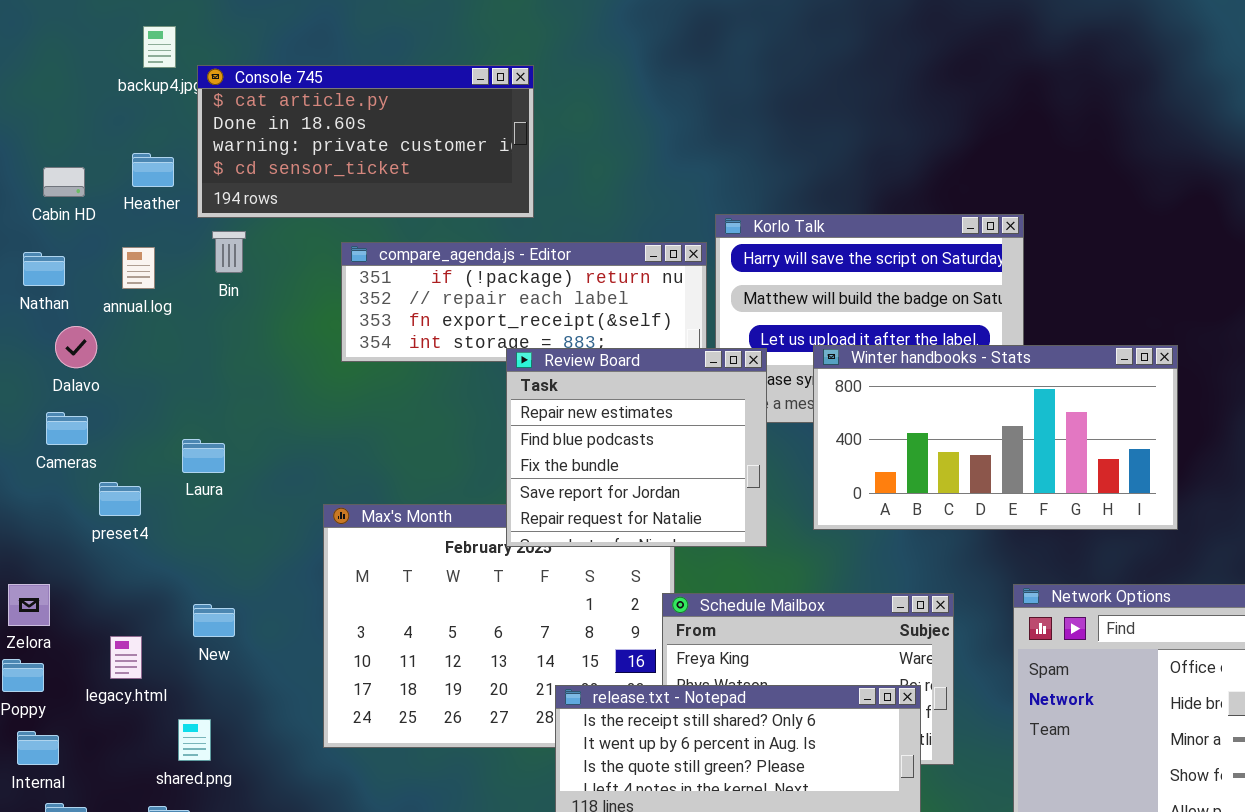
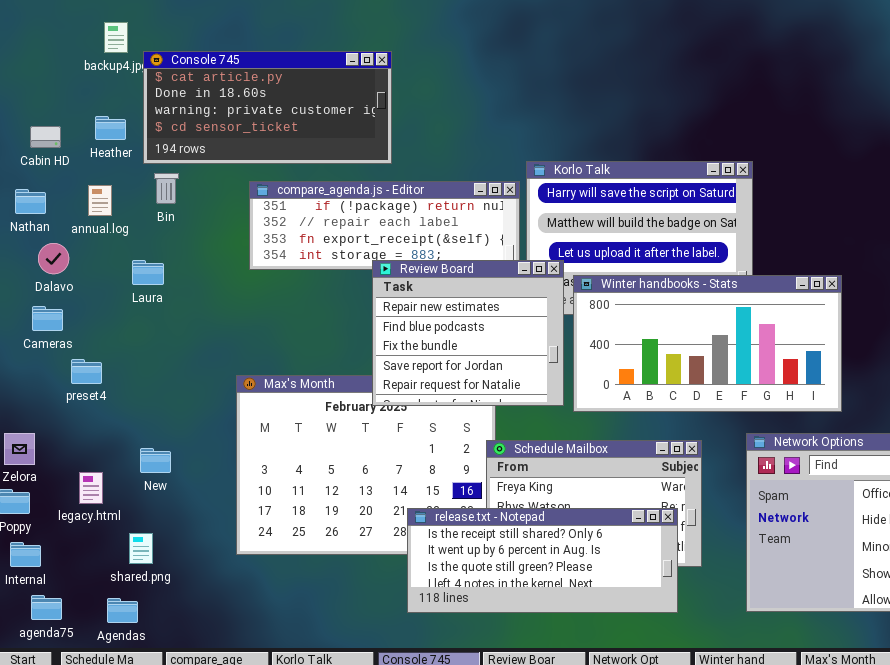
Winter handbooks - Stats: [813,345,1178,530] -> [573,275,842,412], moved
Laura: [182,439,225,473] -> [132,260,164,285], moved

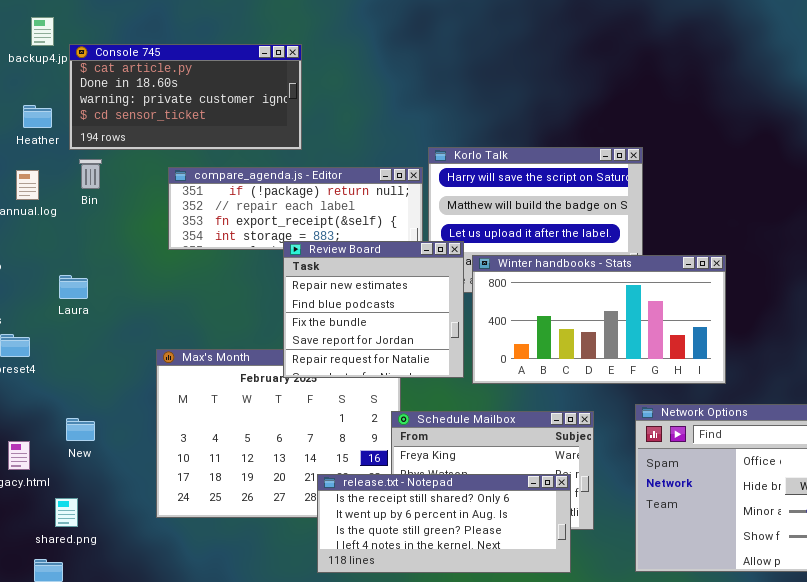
Laura: [132,260,164,285] -> [59,275,88,299], moved

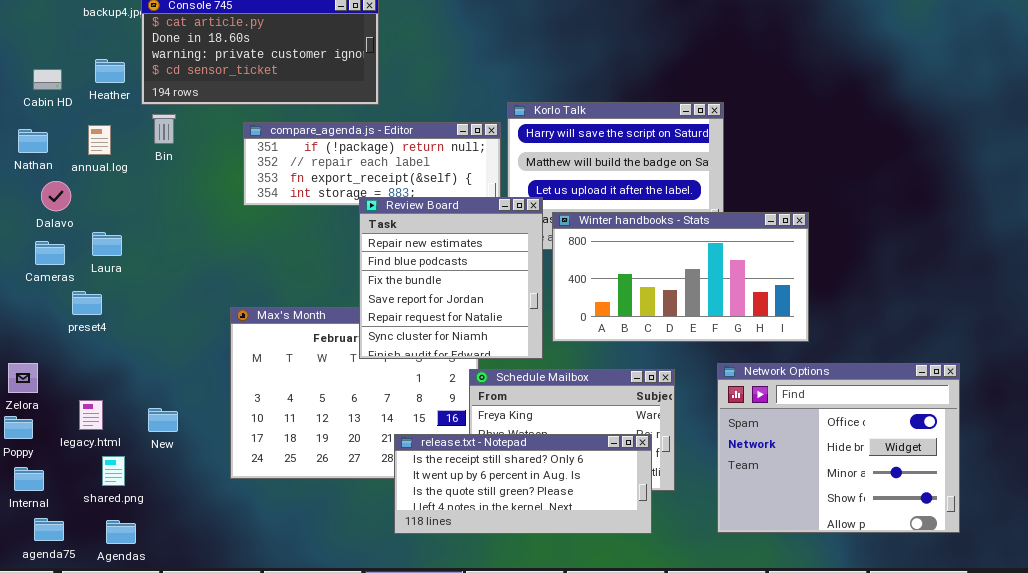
Review Board: [283,241,464,378] -> [359,197,543,359], resized
Laura: [59,275,88,299] -> [92,232,122,256], moved
New: [66,418,95,441] -> [148,408,178,432], moved
shared.png: [55,498,78,527] -> [102,456,125,486], moved

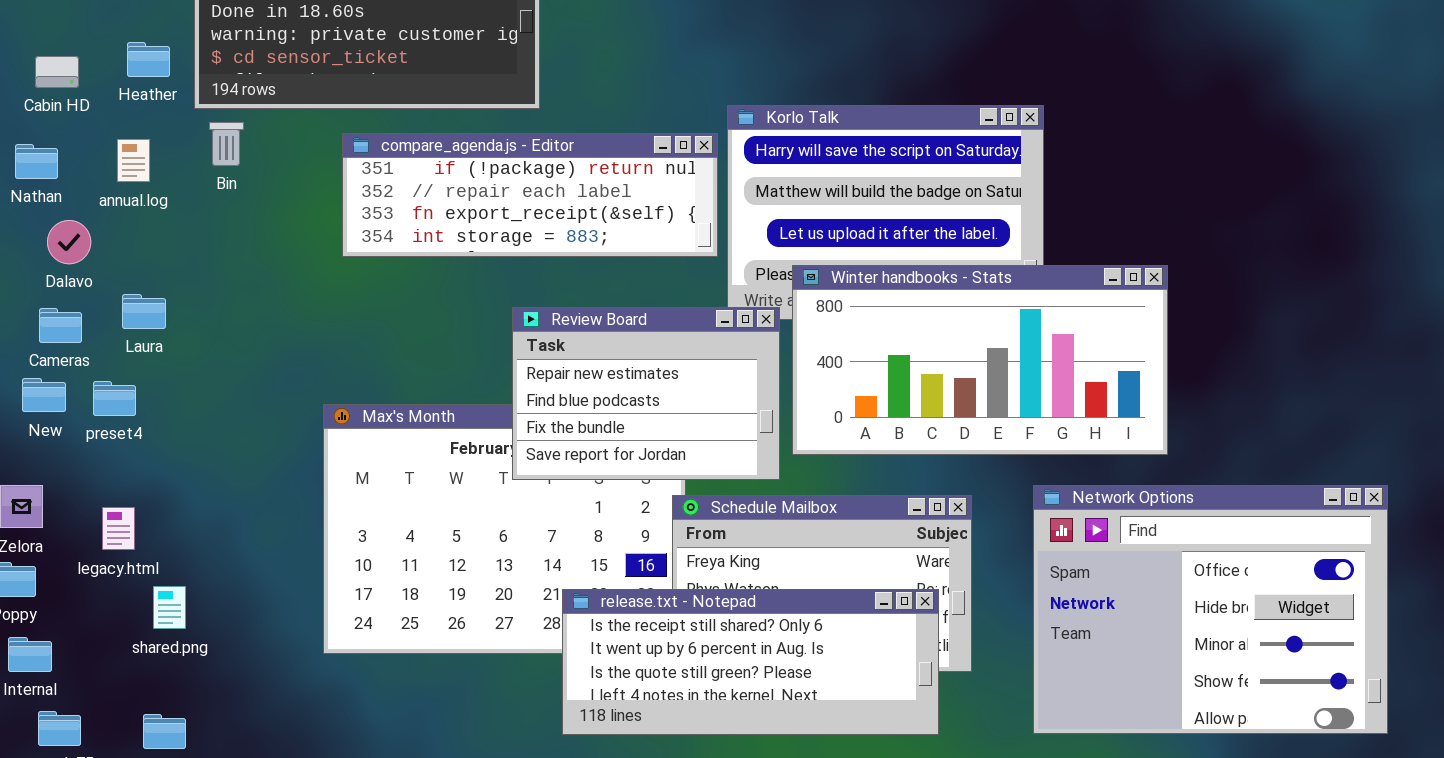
Review Board: [359,197,543,359] -> [512,307,780,480], resized
legacy.html: [79,400,103,430] -> [102,507,135,550], moved
New: [148,408,178,432] -> [22,378,66,412], moved
shared.png: [102,456,125,486] -> [153,586,186,629], moved

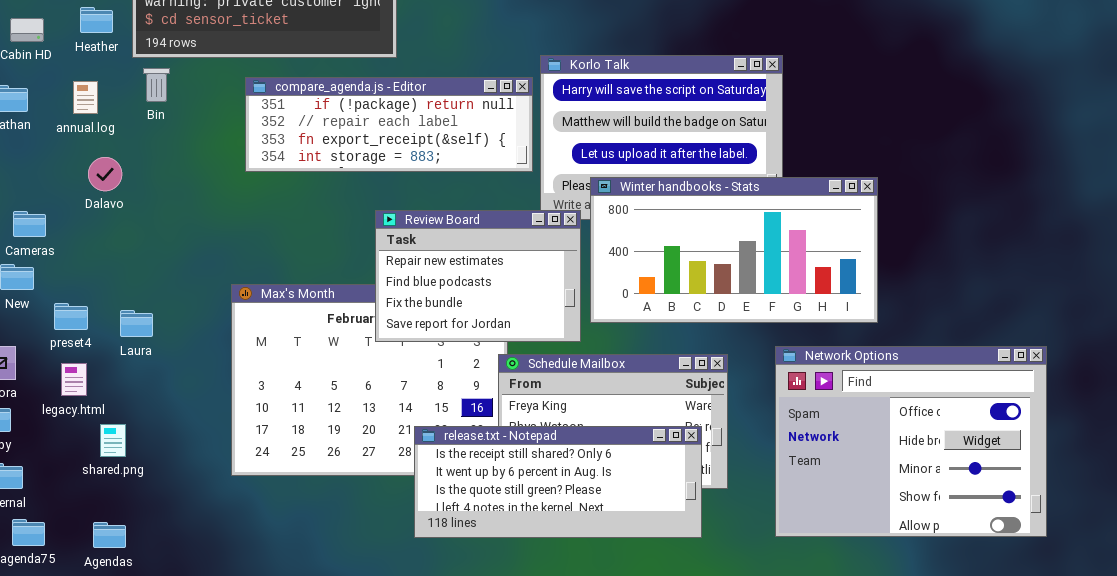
Dalavo: [47,220,91,264] -> [88,157,122,191], moved
Laura: [122,294,166,329] -> [120,310,153,337], moved
preset4: [93,381,136,416] -> [54,303,88,330], moved

